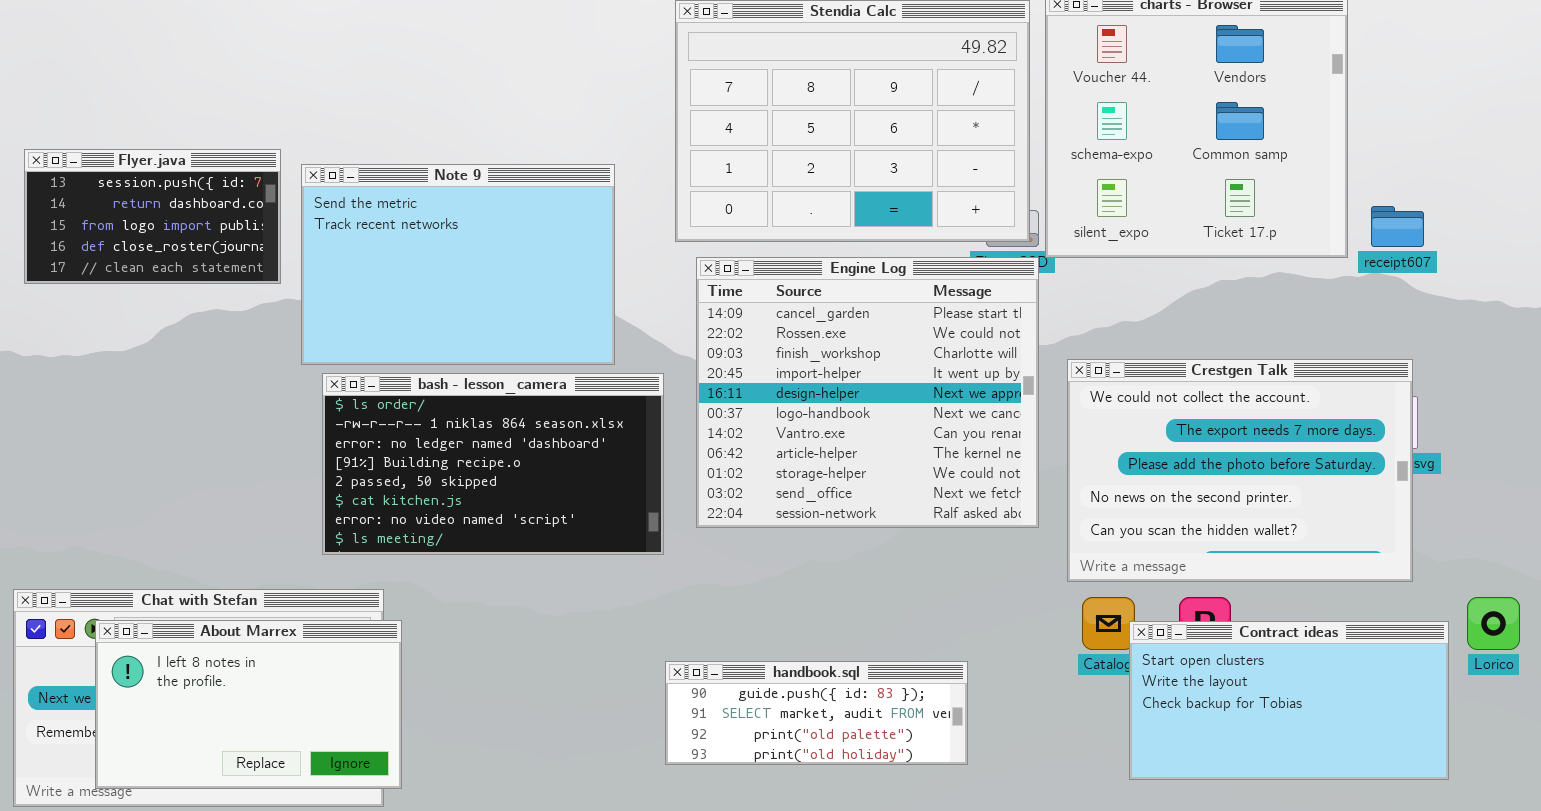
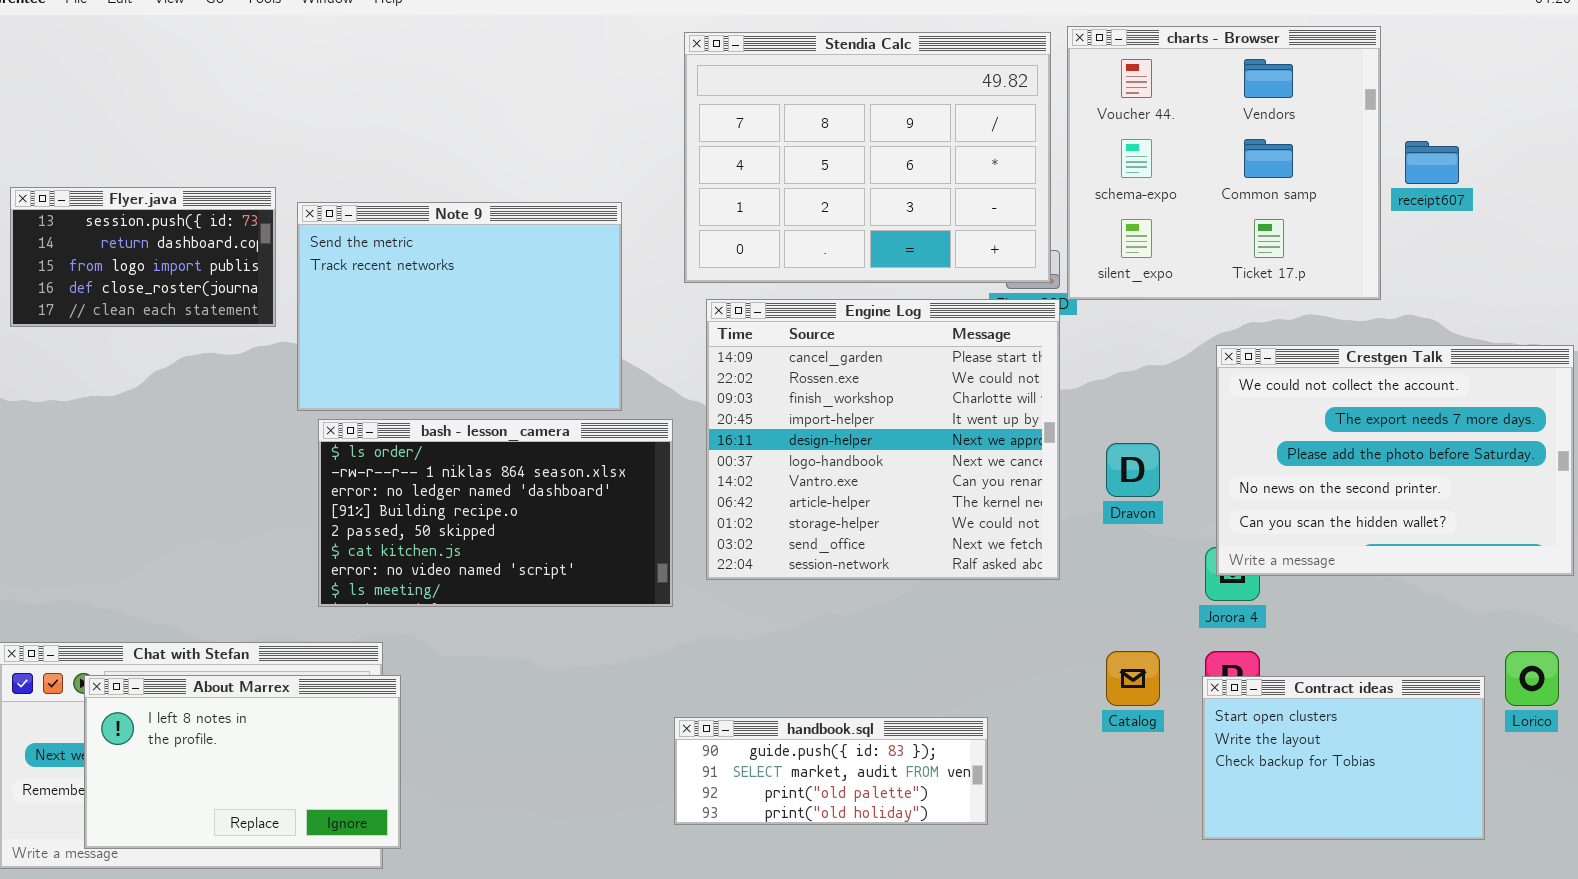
receipt607: [1371,206,1424,247] -> [1405,141,1459,184], moved
Crestgen Talk: [1067,359,1413,582] -> [1216,345,1574,576], moved
Contract ideas: [1129,621,1449,780] -> [1202,676,1485,840], resized

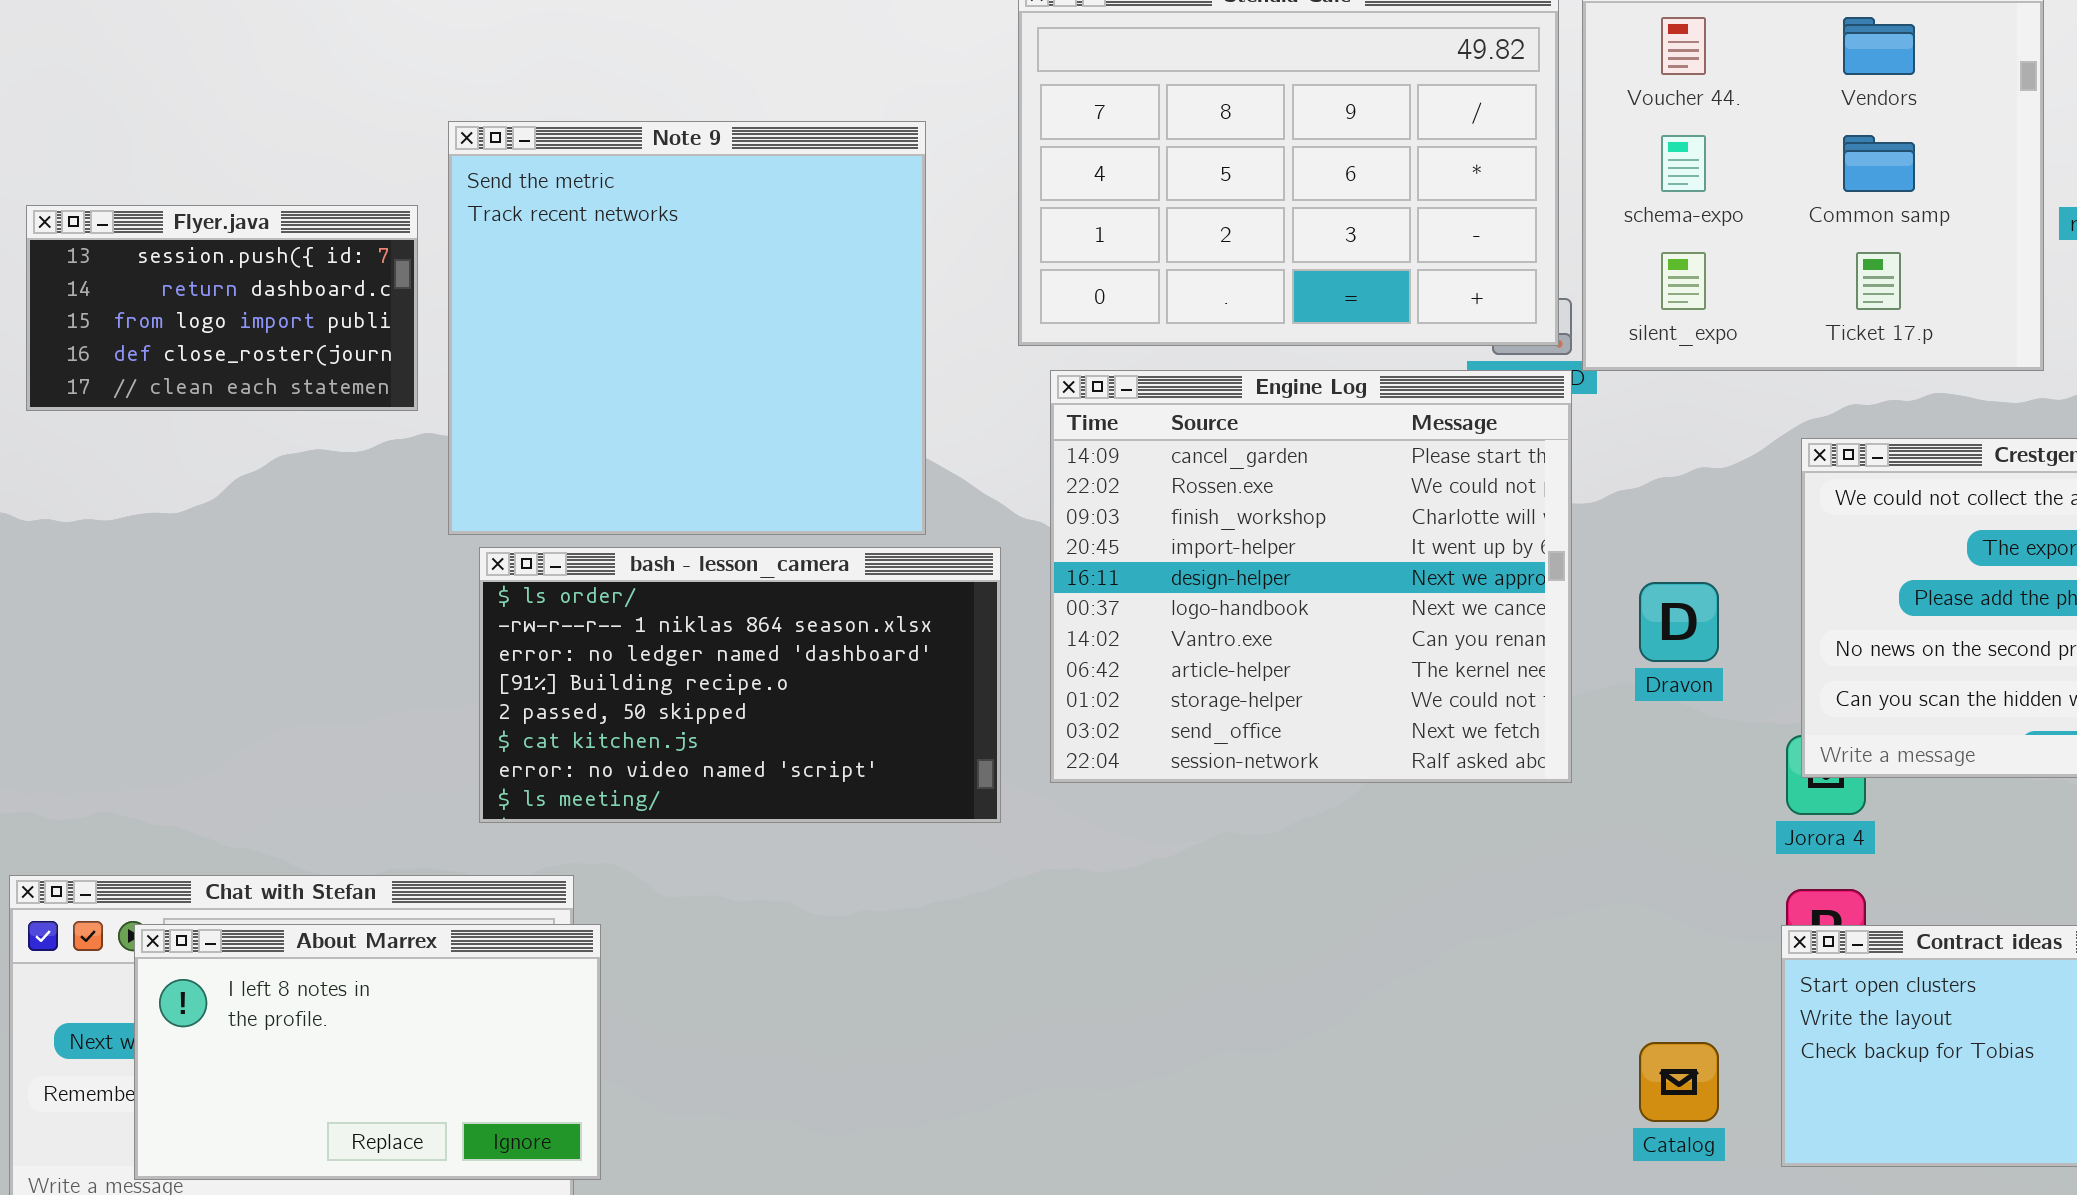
Note 9: [297,202,622,411] -> [448,121,926,535], resized
Catalog: [1106,651,1160,706] -> [1639,1042,1719,1122], moved
handbook.sql: [674,717,988,825] -> none, closed

